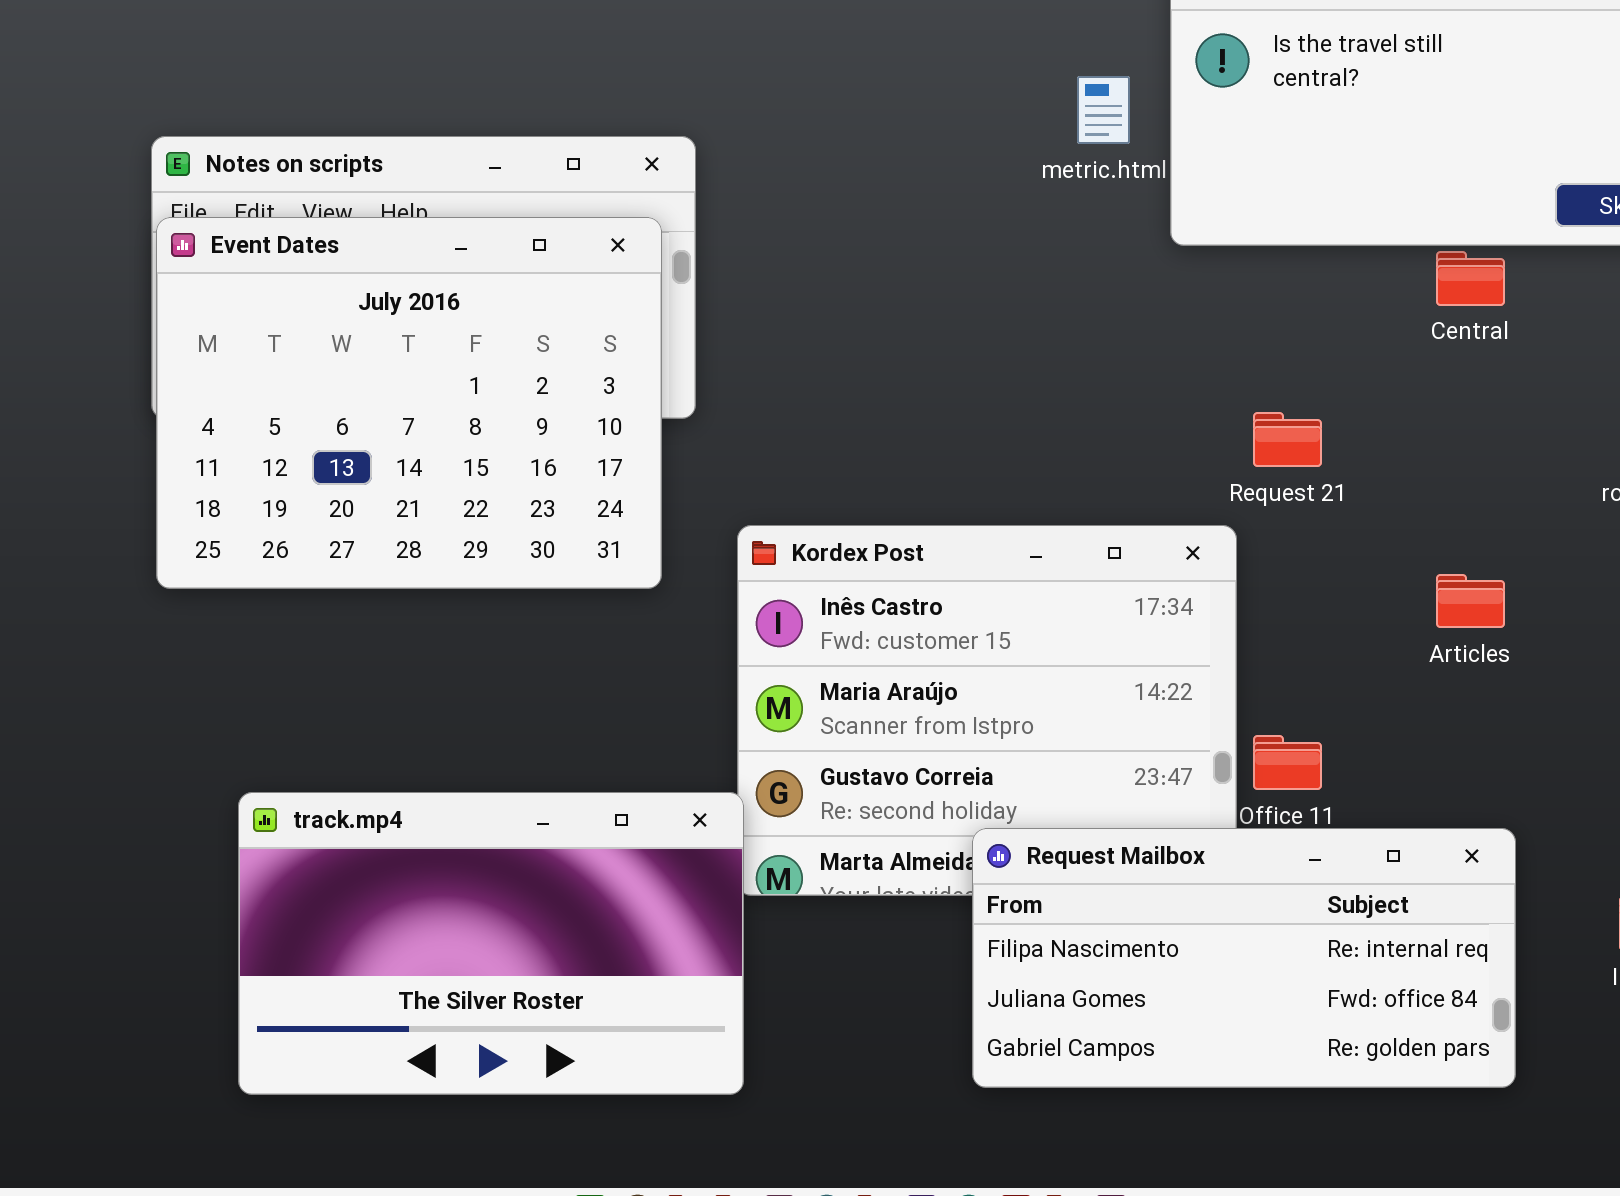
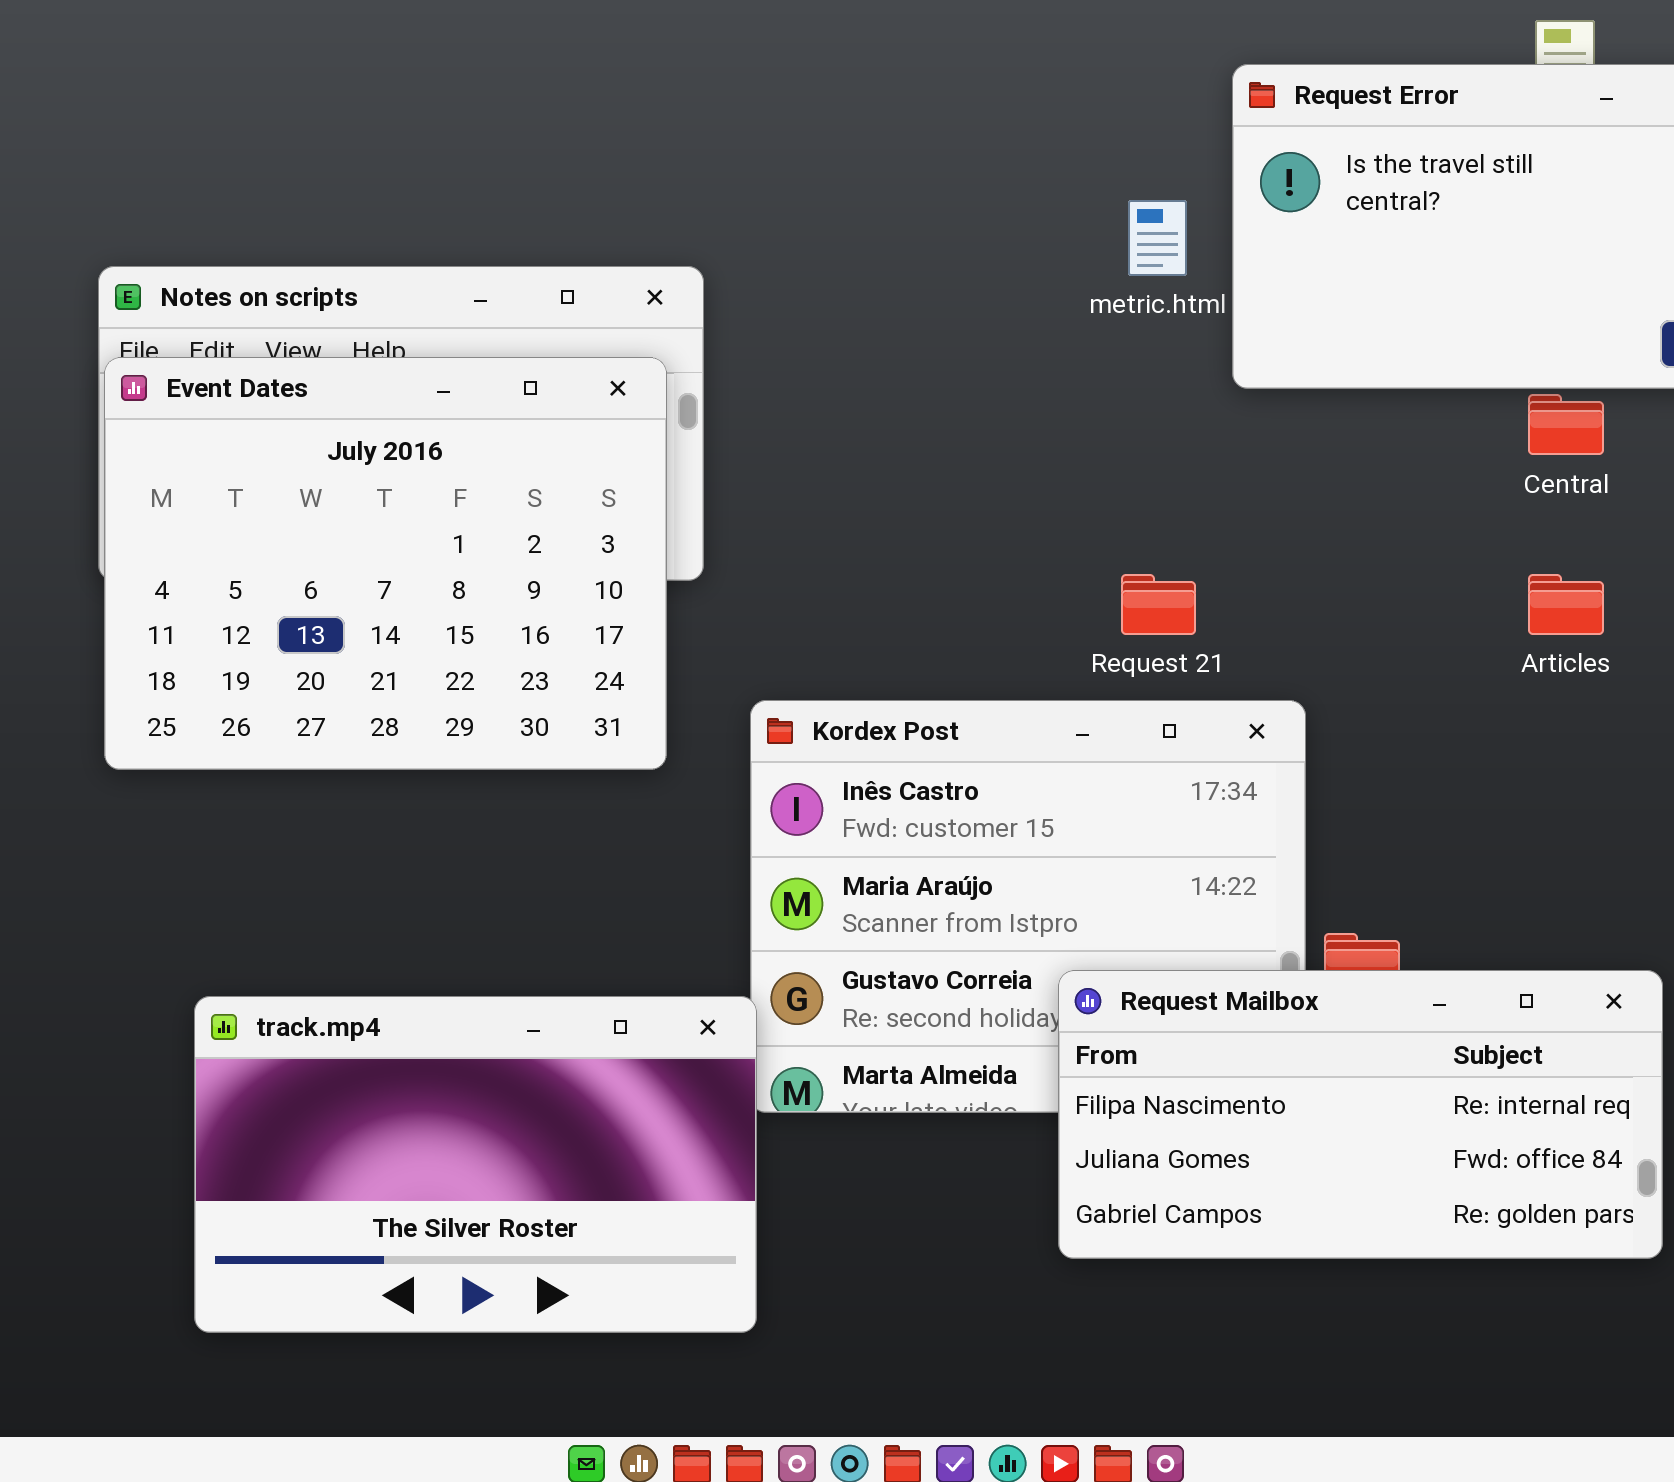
Request 21: [1253,412,1322,467] -> [1121,574,1196,635], moved
Articles: [1436,574,1505,628] -> [1528,574,1604,635], moved
Request Mailbox: [972,828,1516,1088] -> [1058,970,1663,1259], moved

